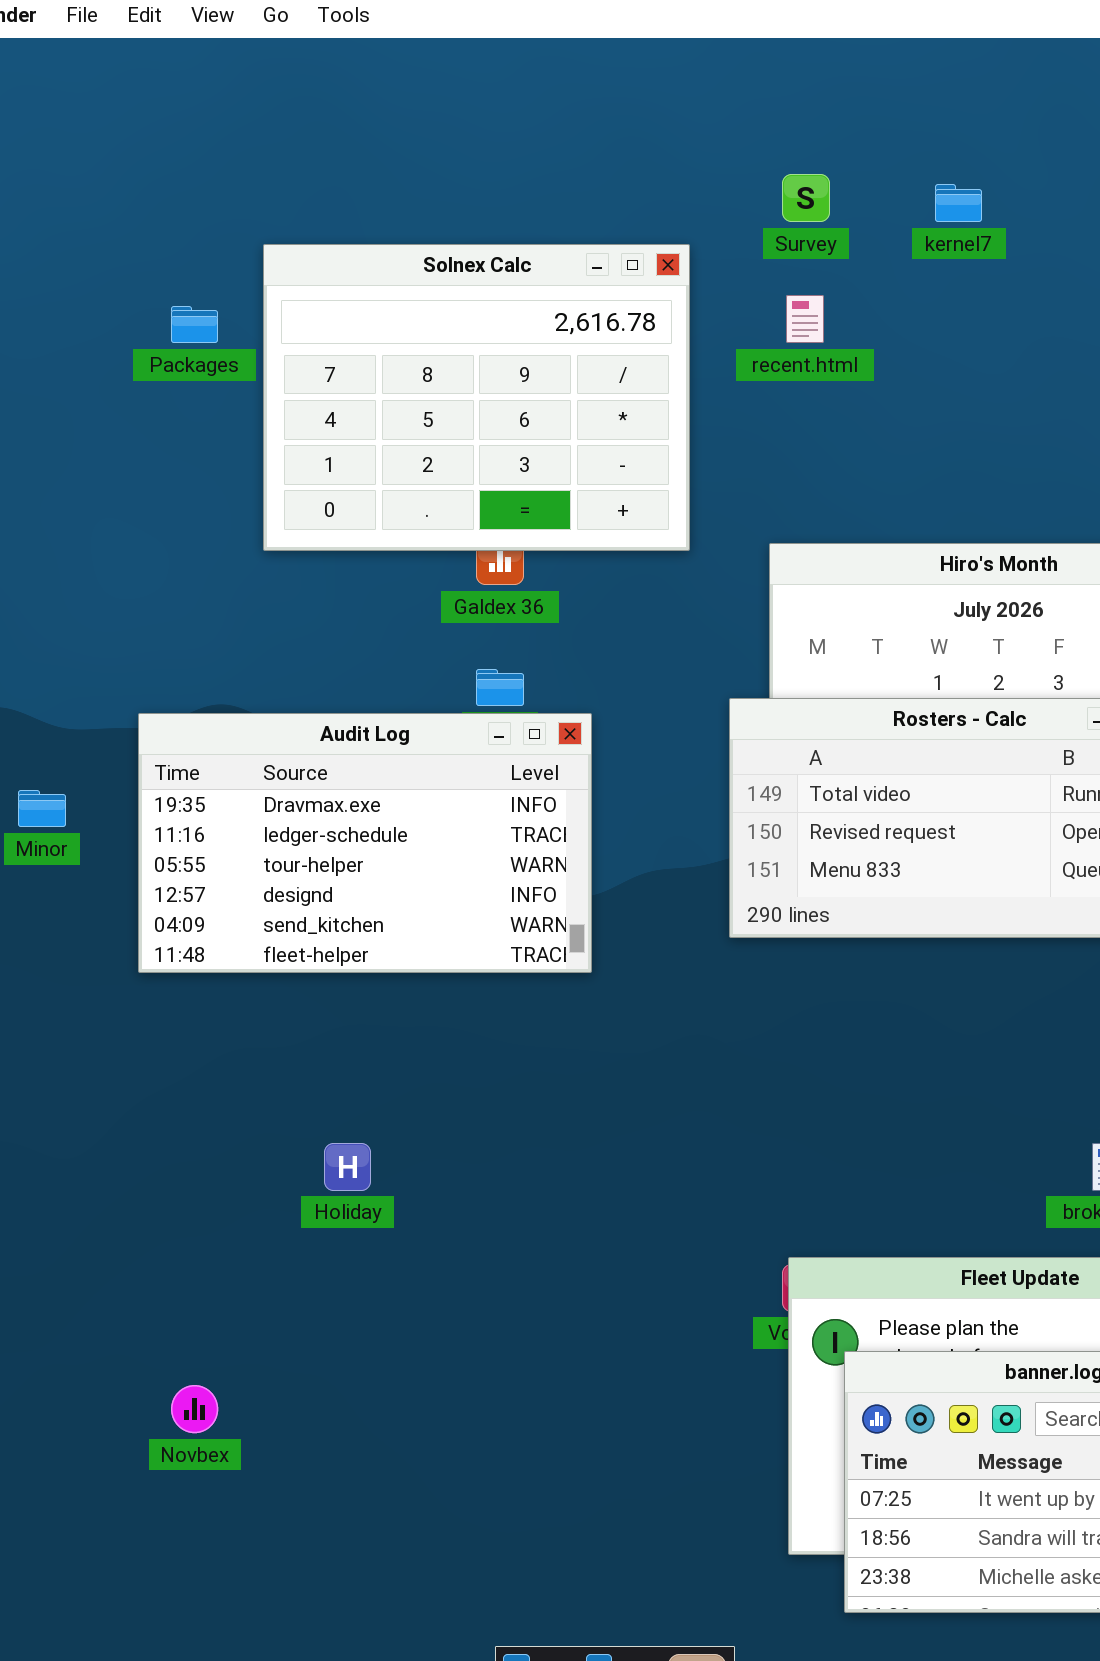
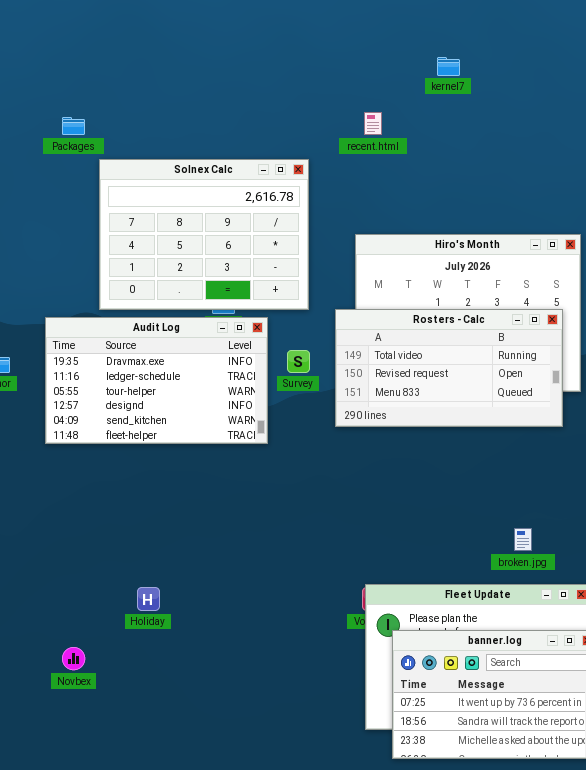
Survey: [782,174,830,222] -> [287,350,310,373], moved
Solnex Calc: [263,244,690,551] -> [99,159,309,310], moved
Holiday: [324,1143,371,1191] -> [137,587,160,611], moved

